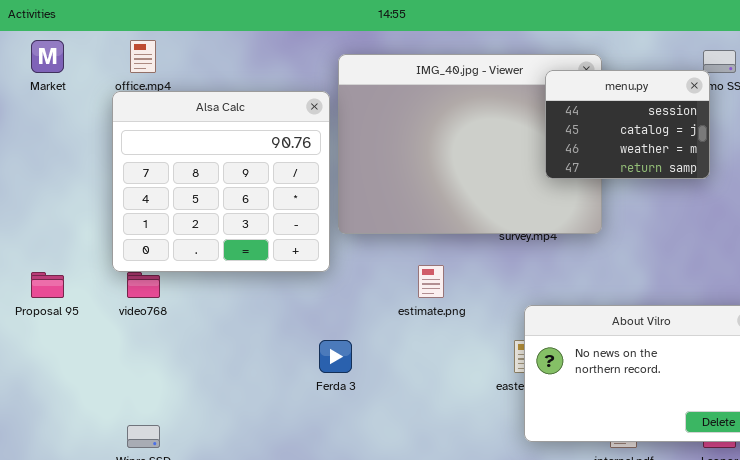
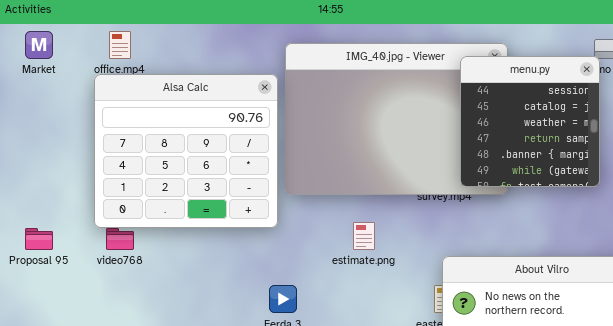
menu.py: [545,70,710,179] -> [460,56,600,187], resized

